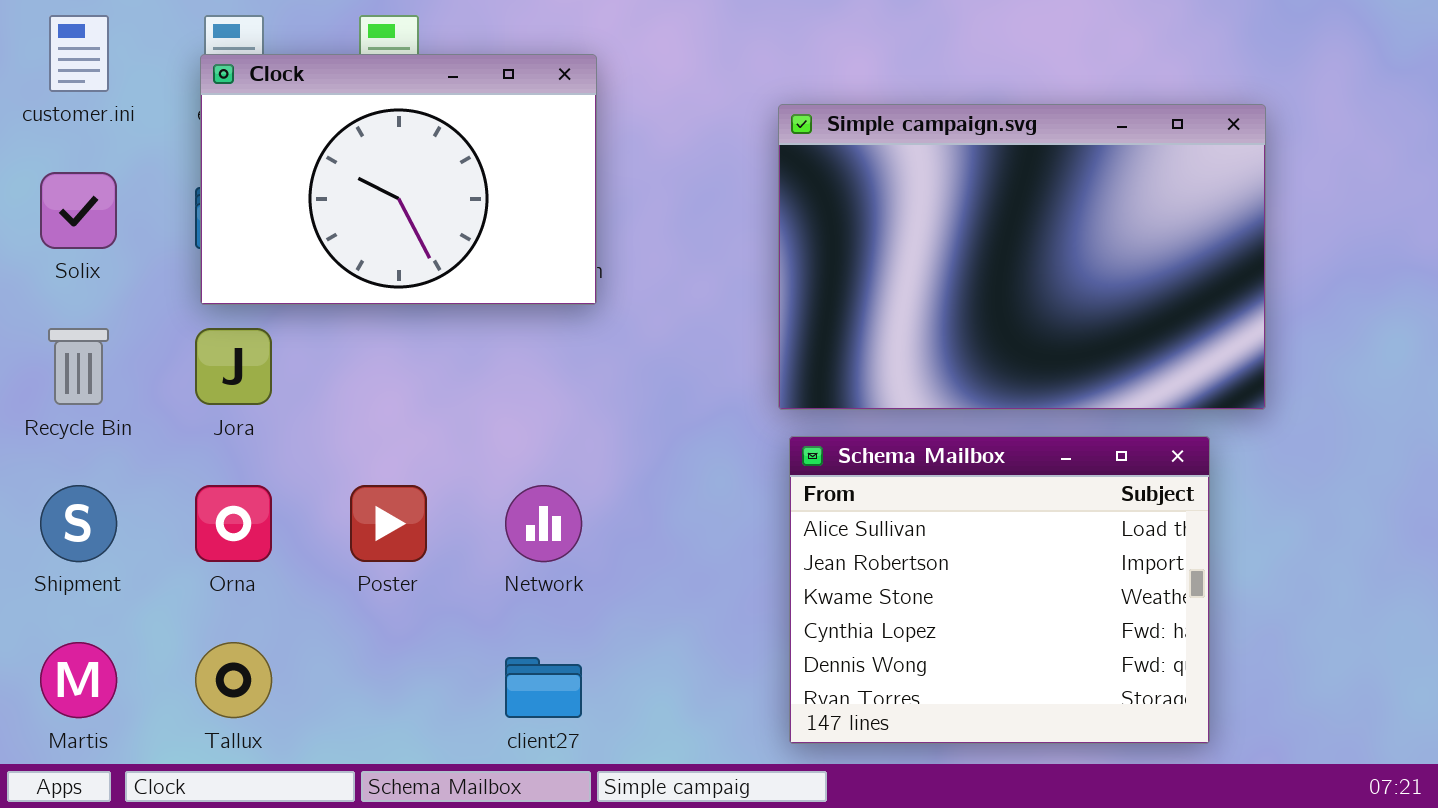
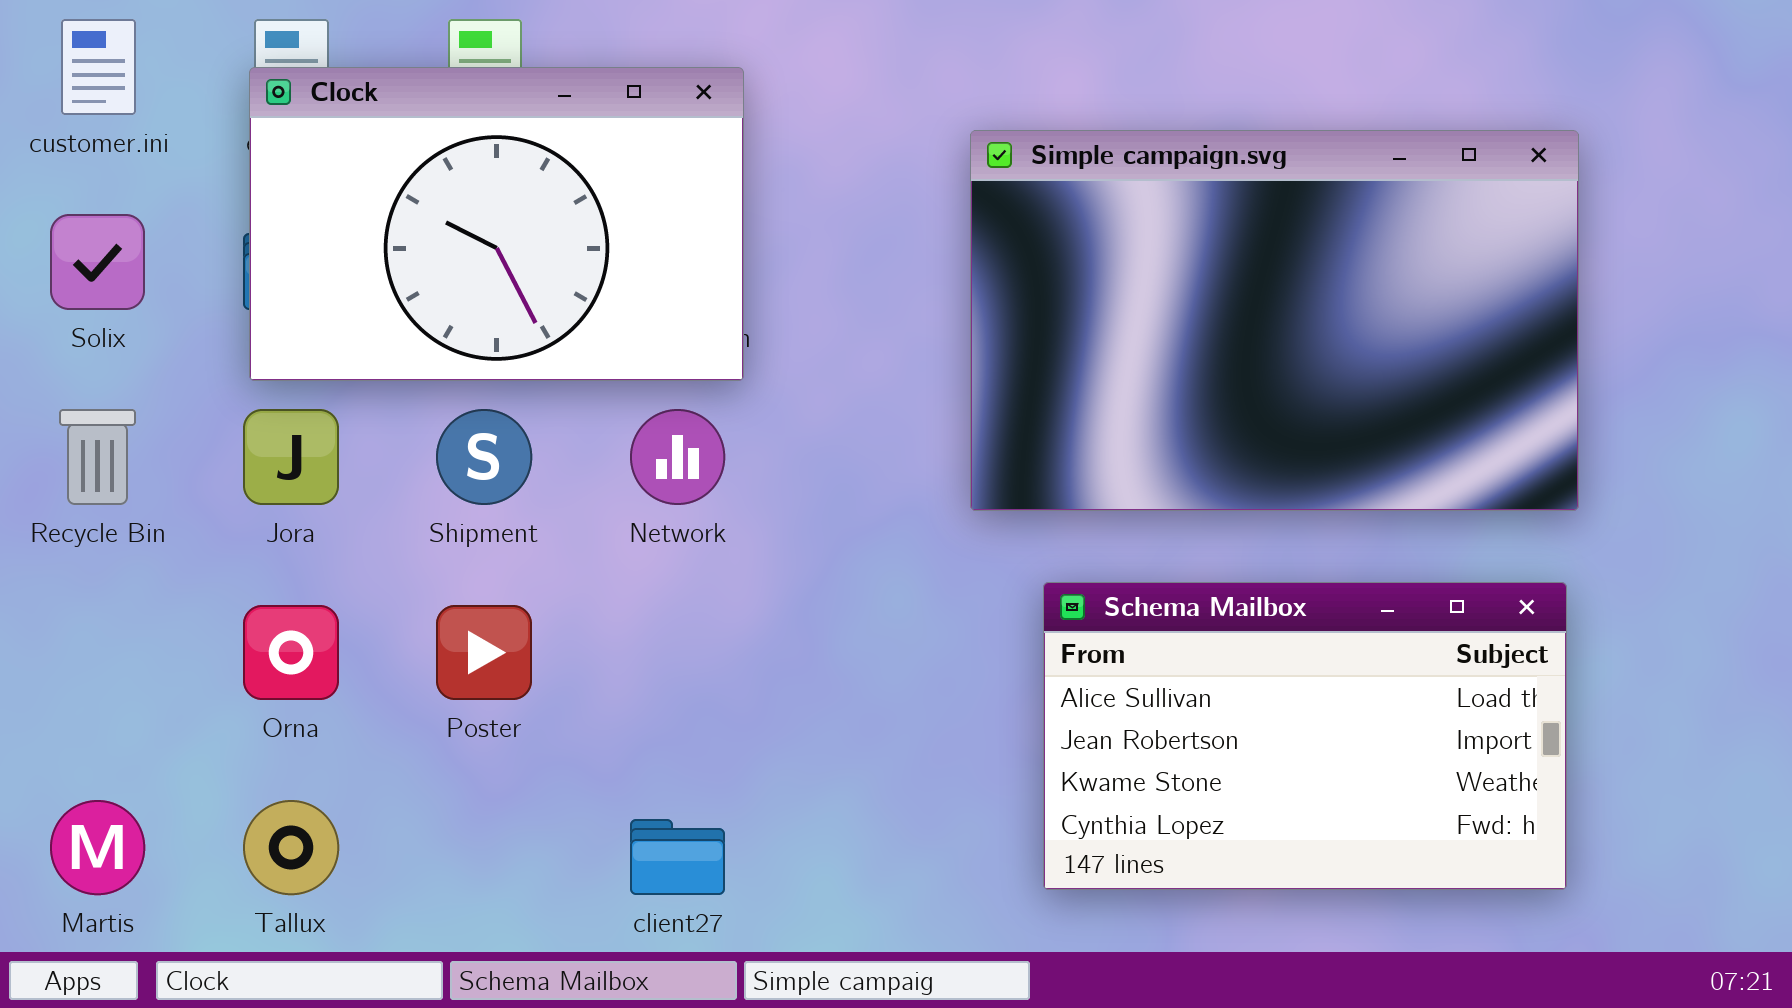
Schema Mailbox: [789,436,1210,744] -> [1043,582,1567,890], moved, resized
Shipment: [40,485,117,562] -> [436,409,532,505], moved
Network: [505,485,582,562] -> [630,409,725,505], moved

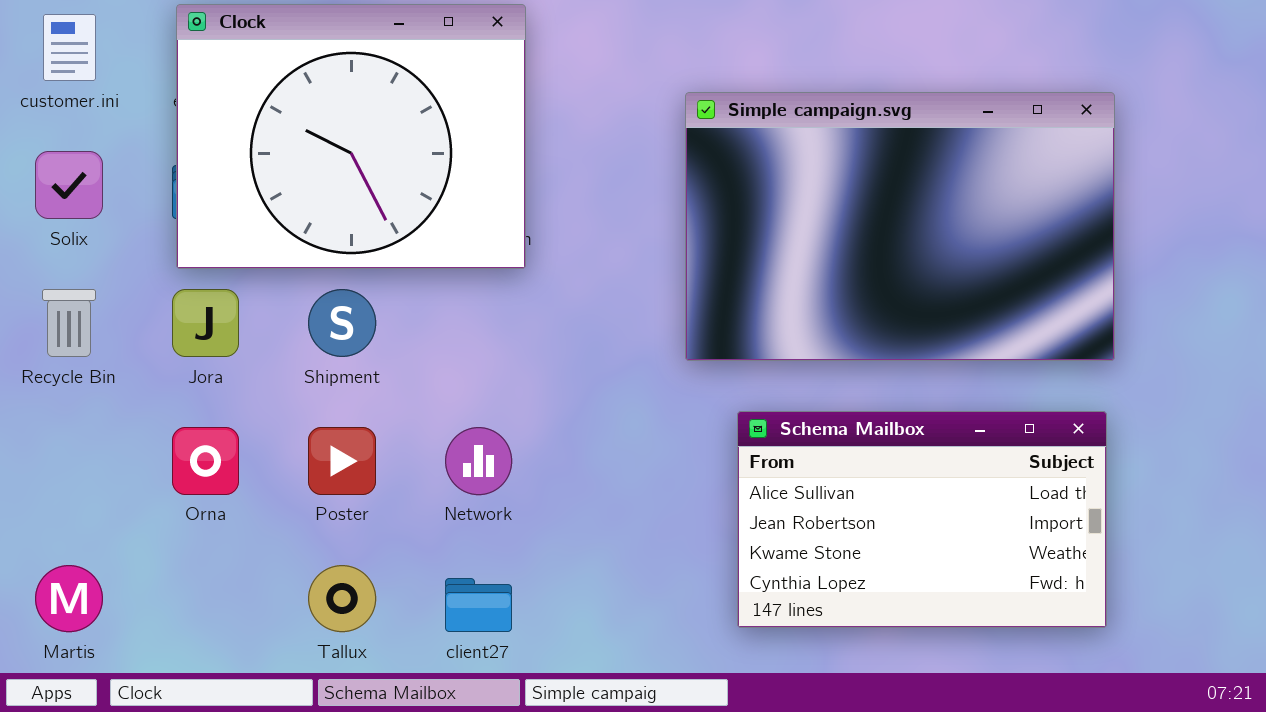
Clock: [249,67,744,381] -> [176,4,526,269], resized
Network: [630,409,725,505] -> [445,427,512,495], moved
Tallux: [243,800,339,895] -> [308,565,376,632], moved

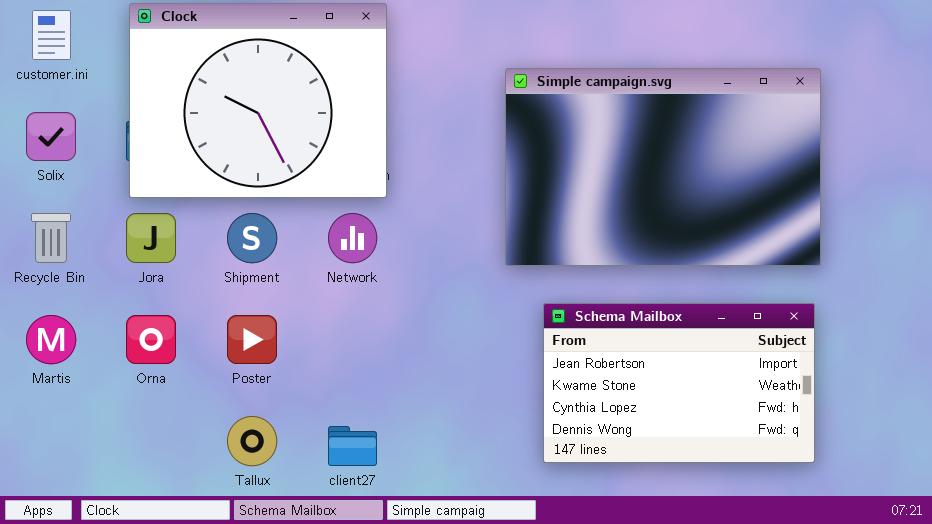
Schema Mailbox: [737,411,1107,628] -> [543,303,815,463], scrolled down 1 row
Network: [445,427,512,495] -> [328,213,377,263], moved
Martis: [35,565,103,632] -> [26,315,76,364], moved

